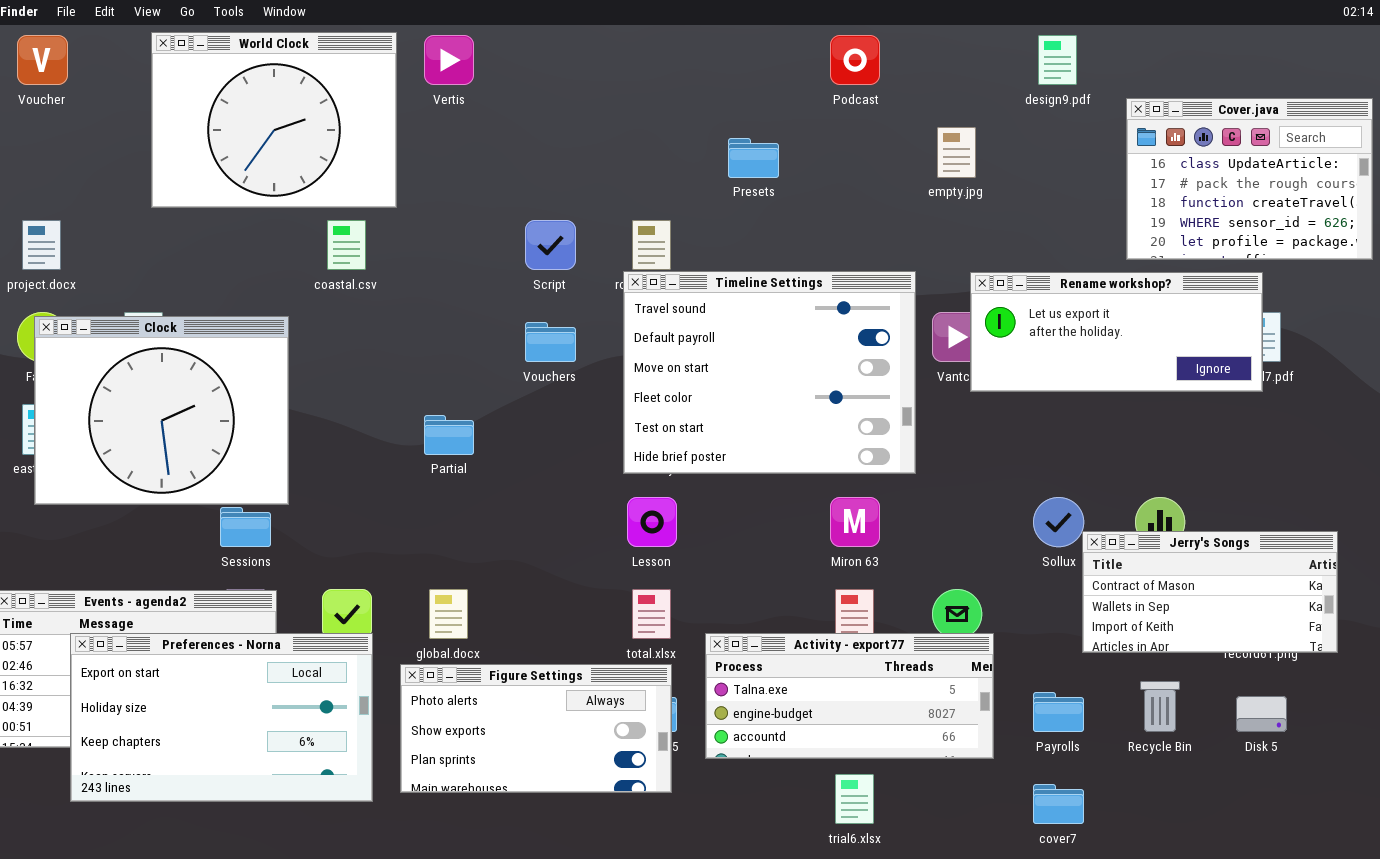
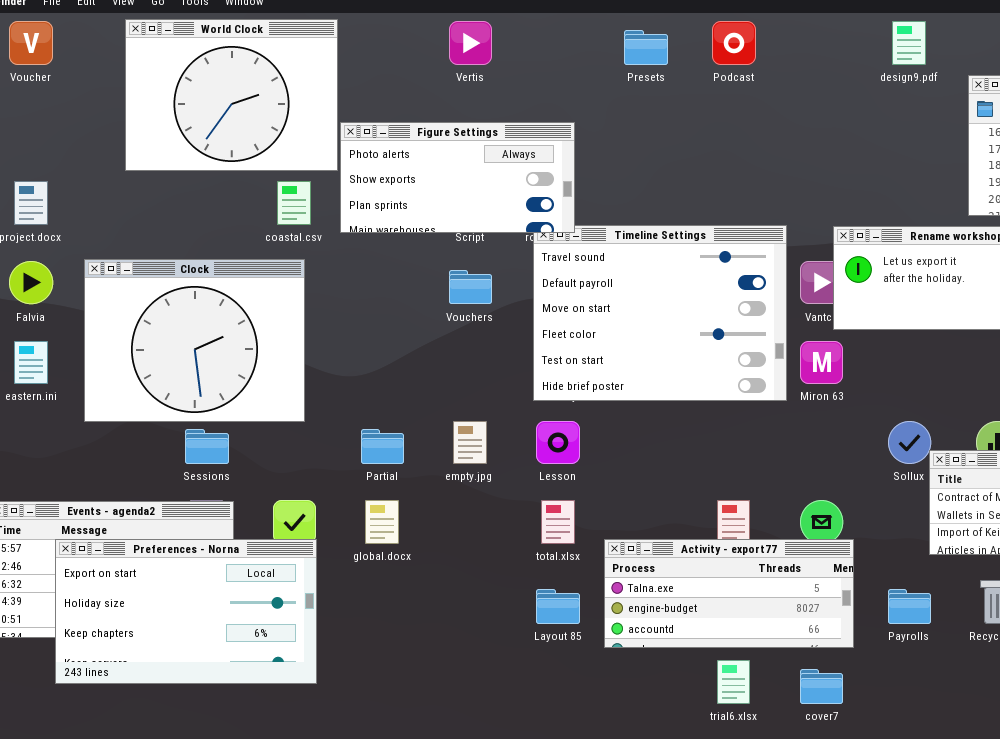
Vertis: [424,35,474,85] -> [449,21,492,65], moved
empty.jpg: [937,127,976,178] -> [453,421,487,464], moved
Presets: [728,138,779,178] -> [624,30,668,65], moved
Clock: [34,316,289,505] -> [84,259,305,422], moved
Partial: [424,415,474,455] -> [361,429,404,464], moved
Miron 63: [830,497,880,547] -> [800,341,843,384], moved
Figure Settings: [400,664,672,793] -> [340,122,575,233], moved
cover7: [1033,784,1084,824] -> [800,669,843,704], moved

